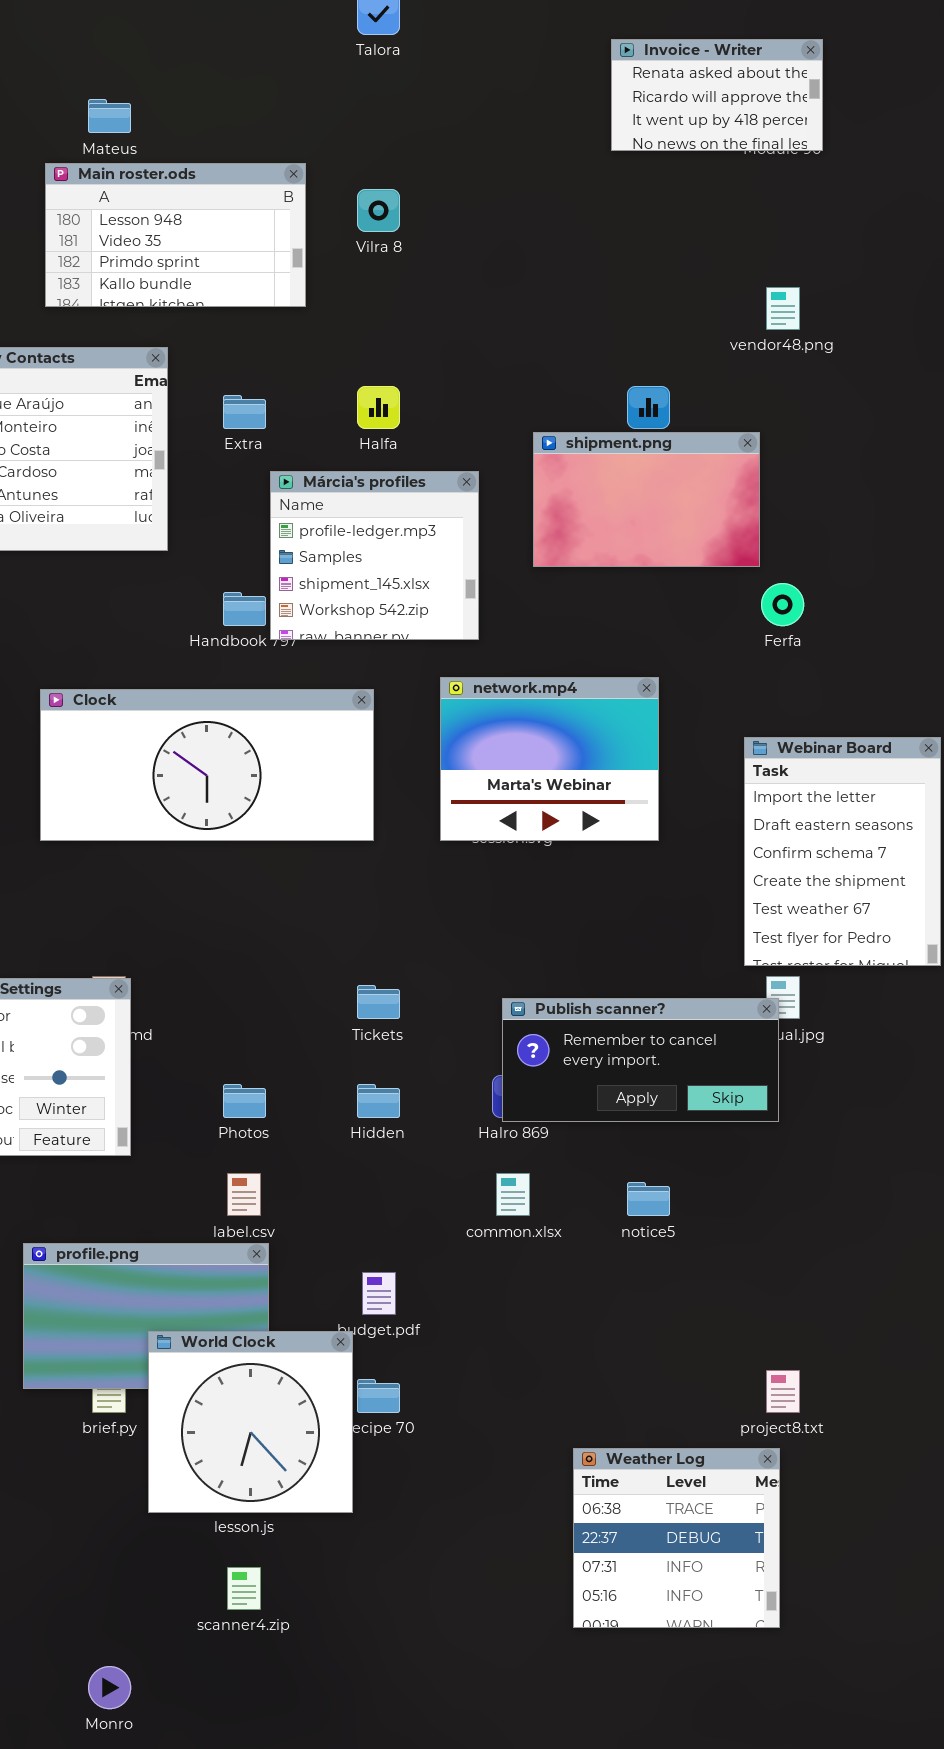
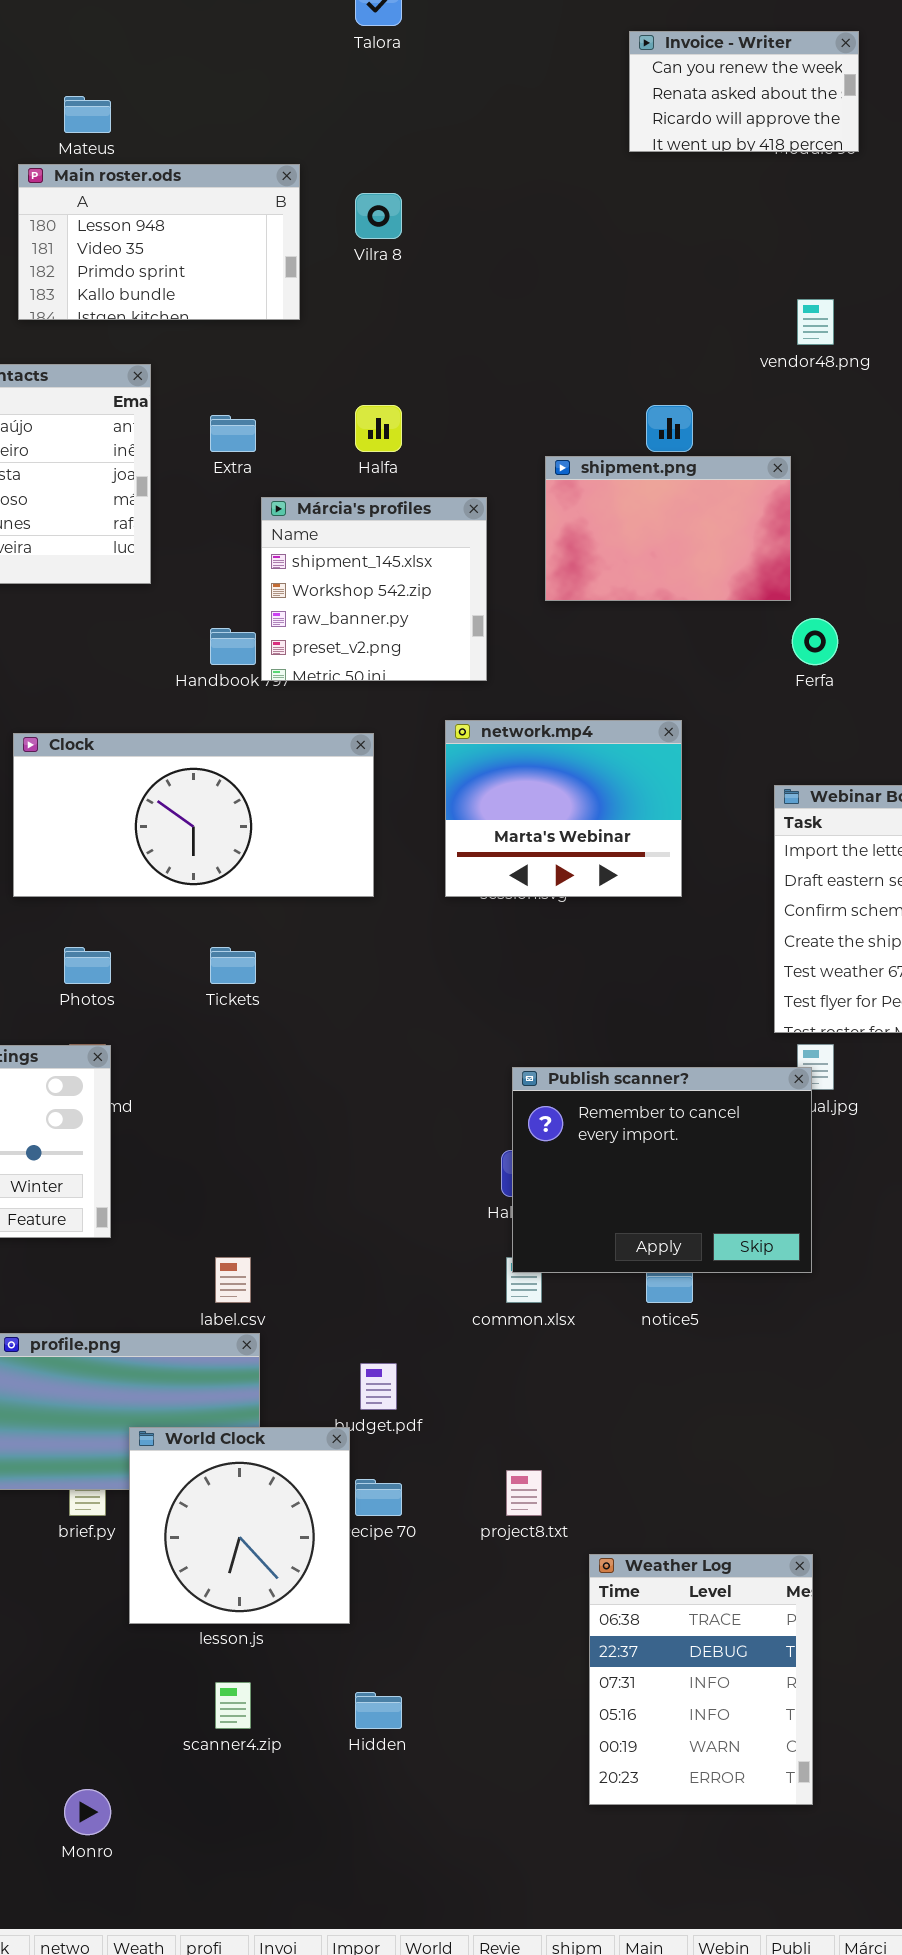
Invoice - Writer: [611,39,823,151] -> [629,31,859,152], scrolled up 1 row
Márcia's profiles: [270,471,479,640] -> [261,497,487,681], scrolled down 2 rows
Tickets: [357,985,400,1019] -> [210,947,256,984], moved
Publish scanner?: [502,998,779,1122] -> [512,1067,812,1273], resized
Photos: [223,1084,266,1118] -> [64,947,111,984], moved
Hidden: [357,1084,400,1118] -> [355,1692,402,1729], moved
project8.txt: [766,1370,800,1413] -> [506,1470,542,1516], moved
Weather Log: [573,1448,780,1628] -> [589,1554,813,1805], resized

